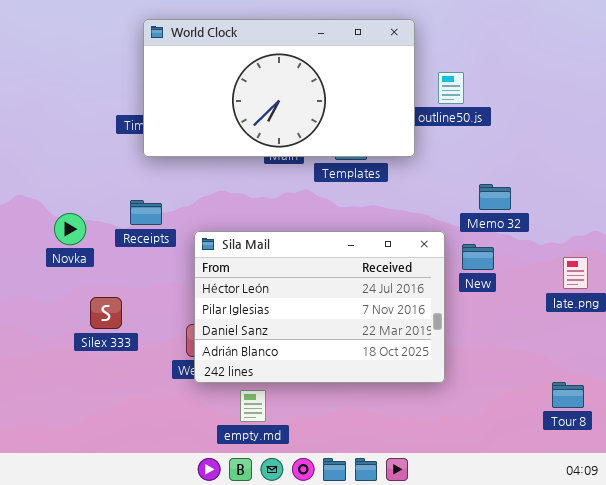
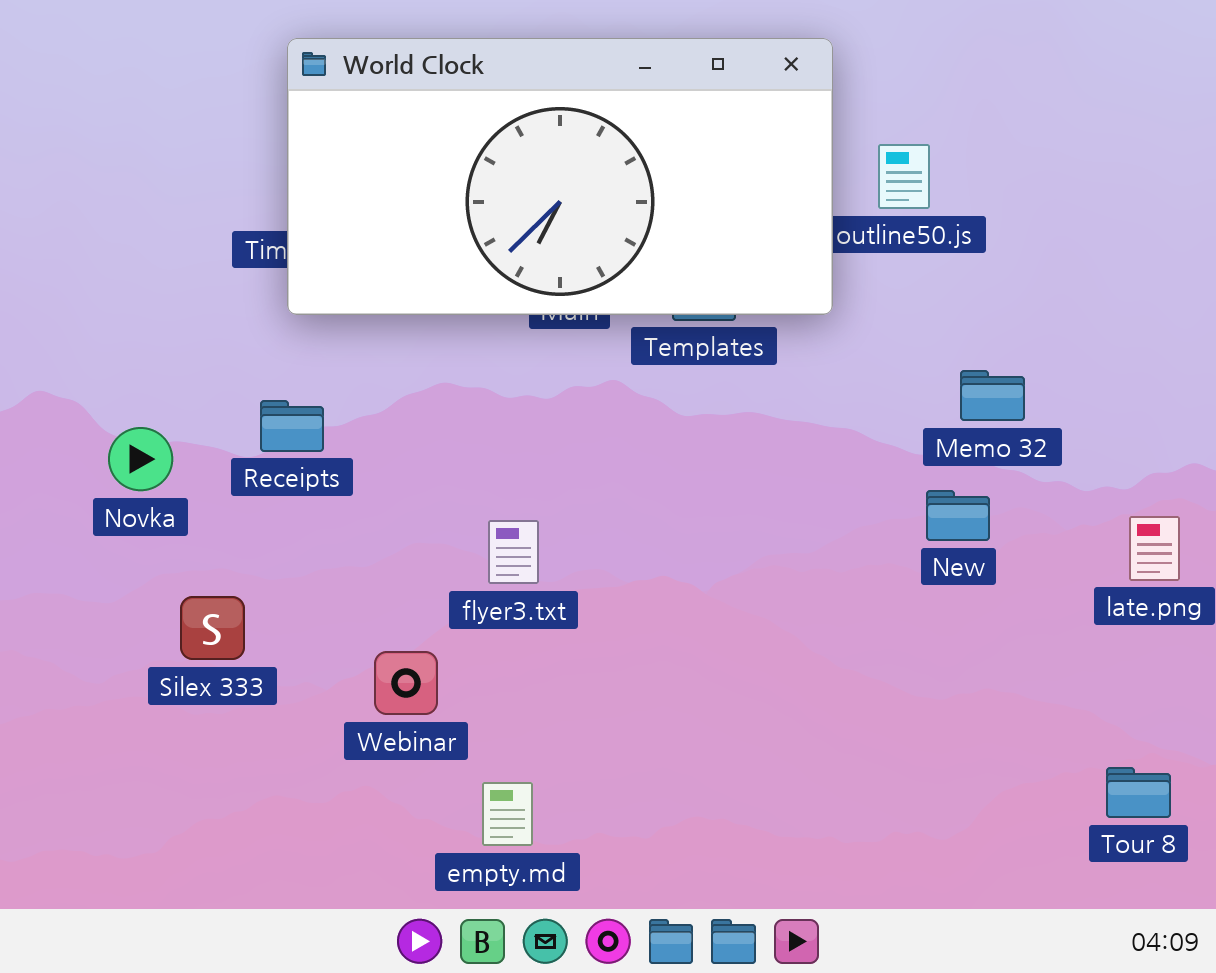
Sila Mail: [194,231,445,383] -> none, closed

